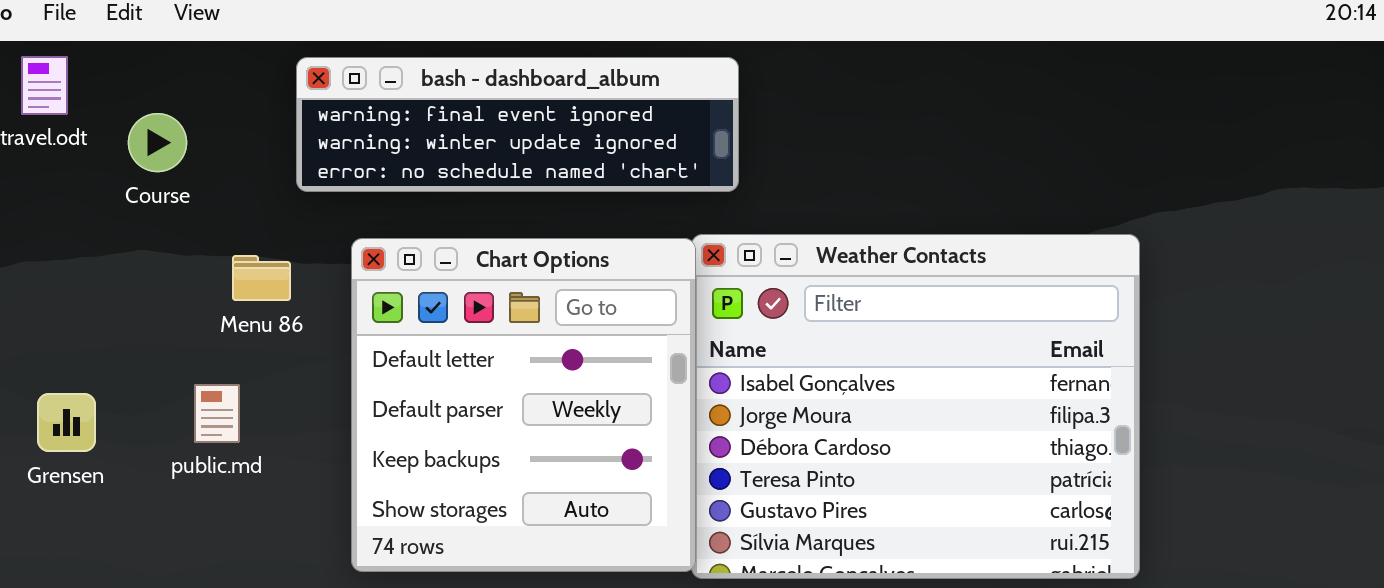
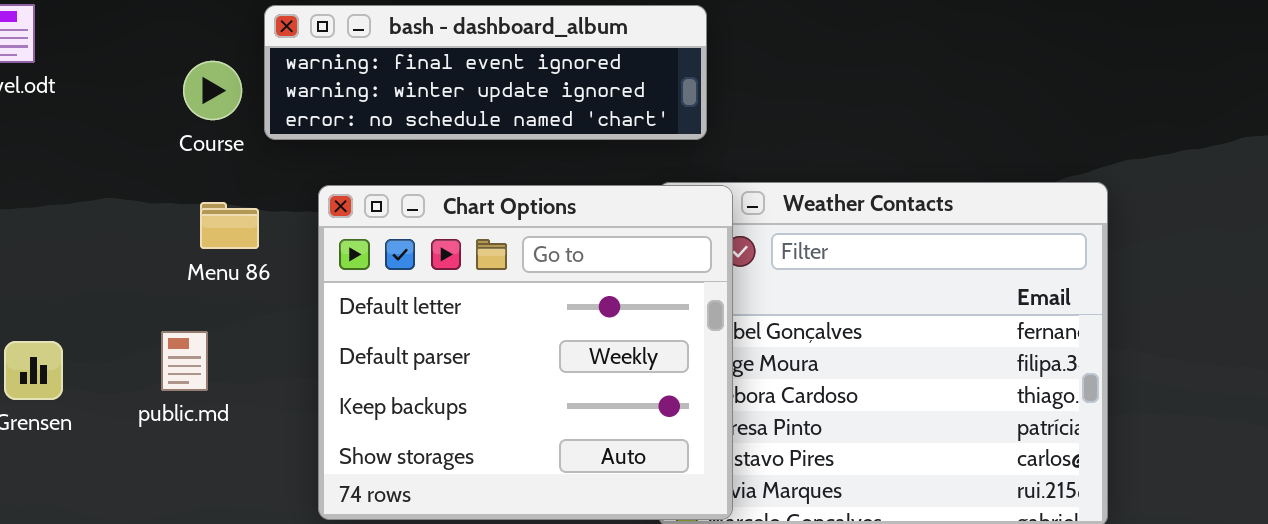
Course: [128,113,187,172] -> [183,61,242,120], moved
Chart Options: [351,238,696,572] -> [318,185,733,520], resized

